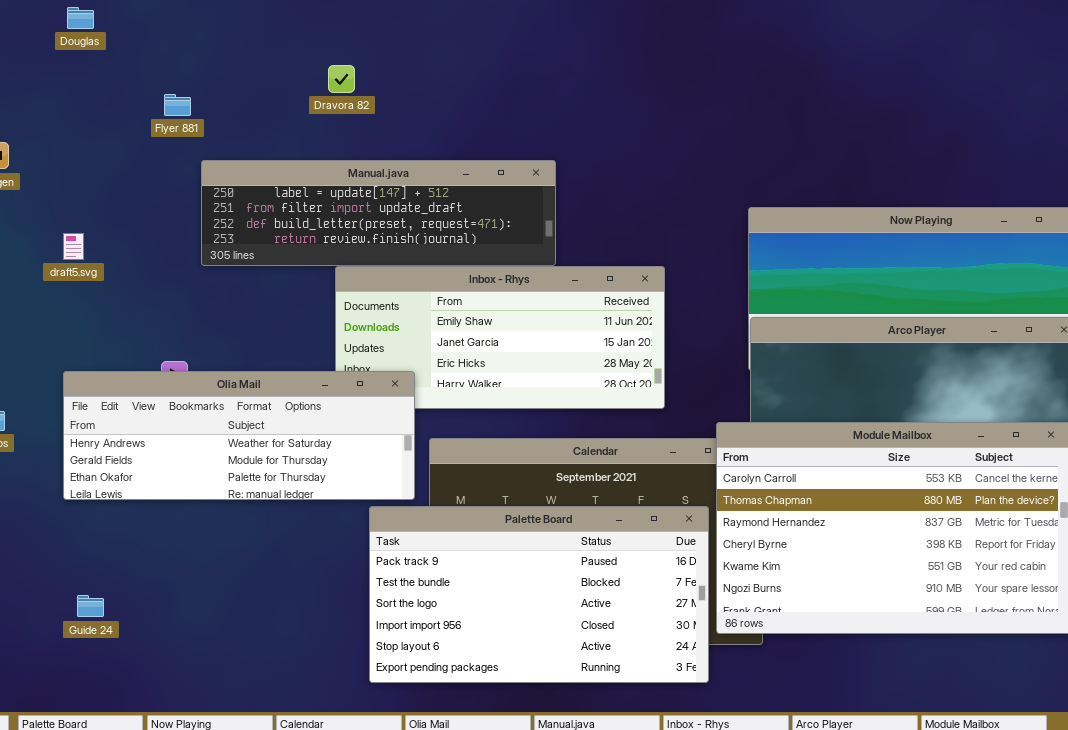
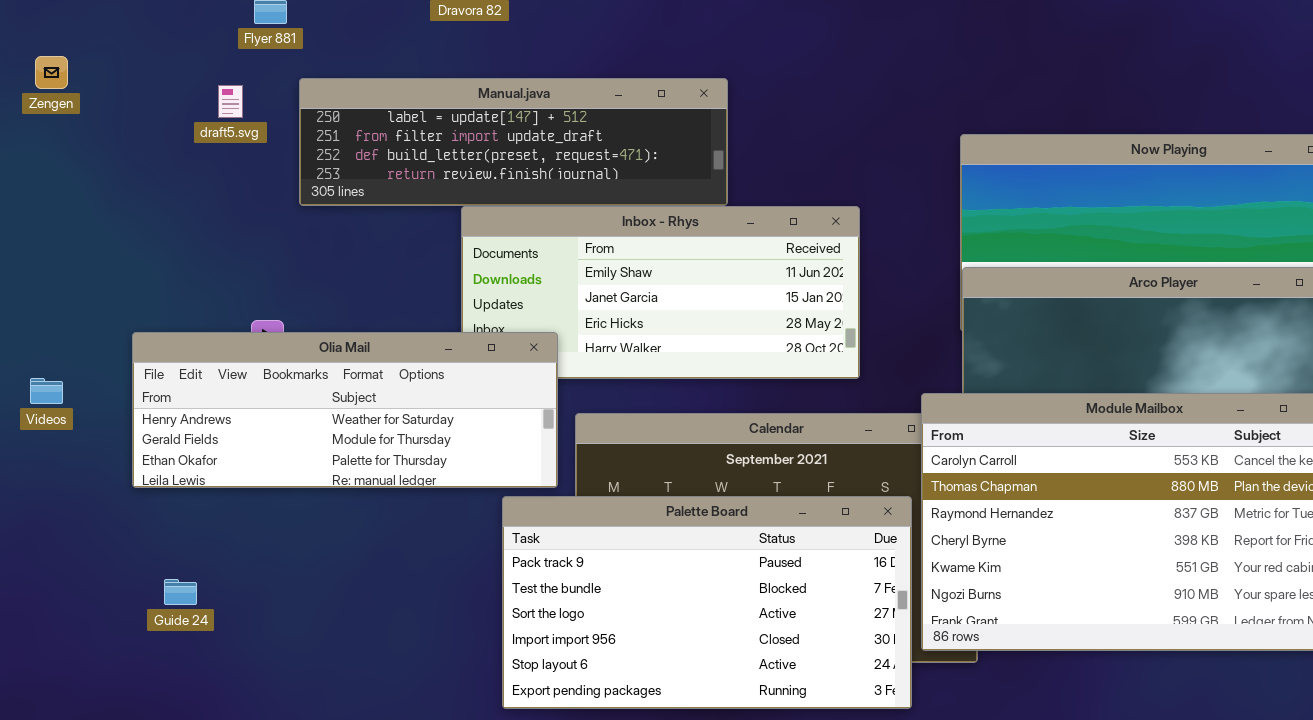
draft5.svg: [63,233,84,260] -> [218,85,243,118], moved
Guide 24: [77,595,104,617] -> [164,579,197,605], moved

